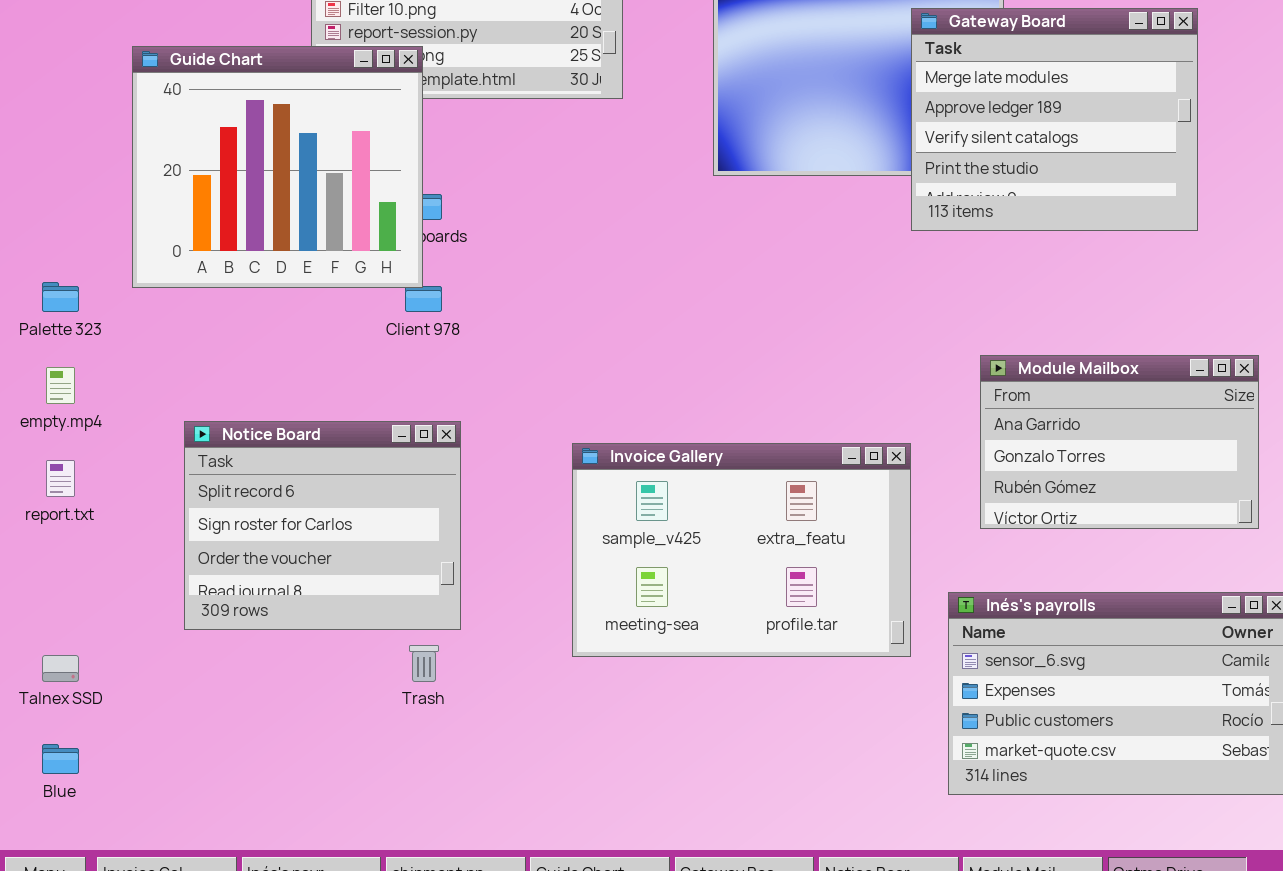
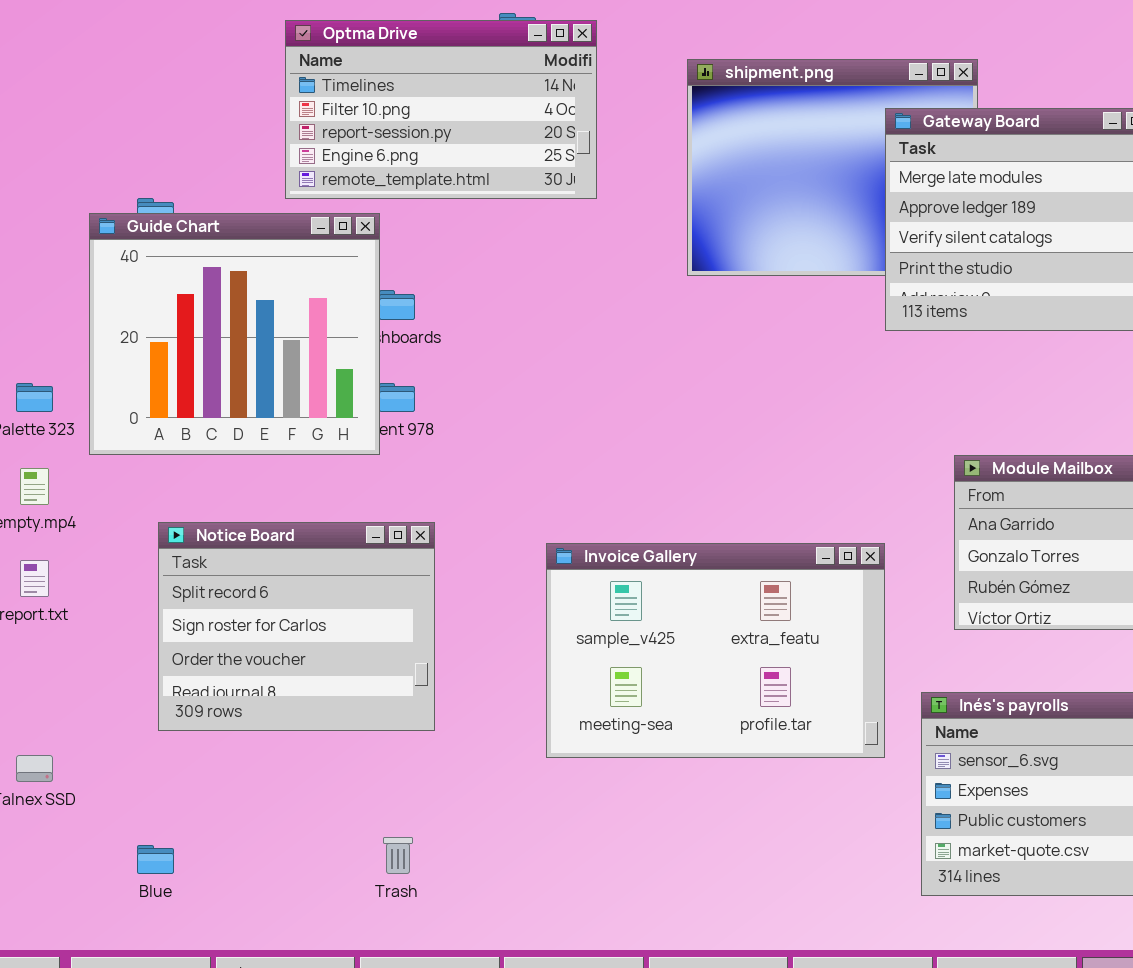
Guide Chart: [132,46,423,288] -> [89,213,380,455], moved
Trash: [409,645,439,682] -> [383,837,413,874], moved
Blue: [42,744,79,774] -> [137,845,174,874], moved

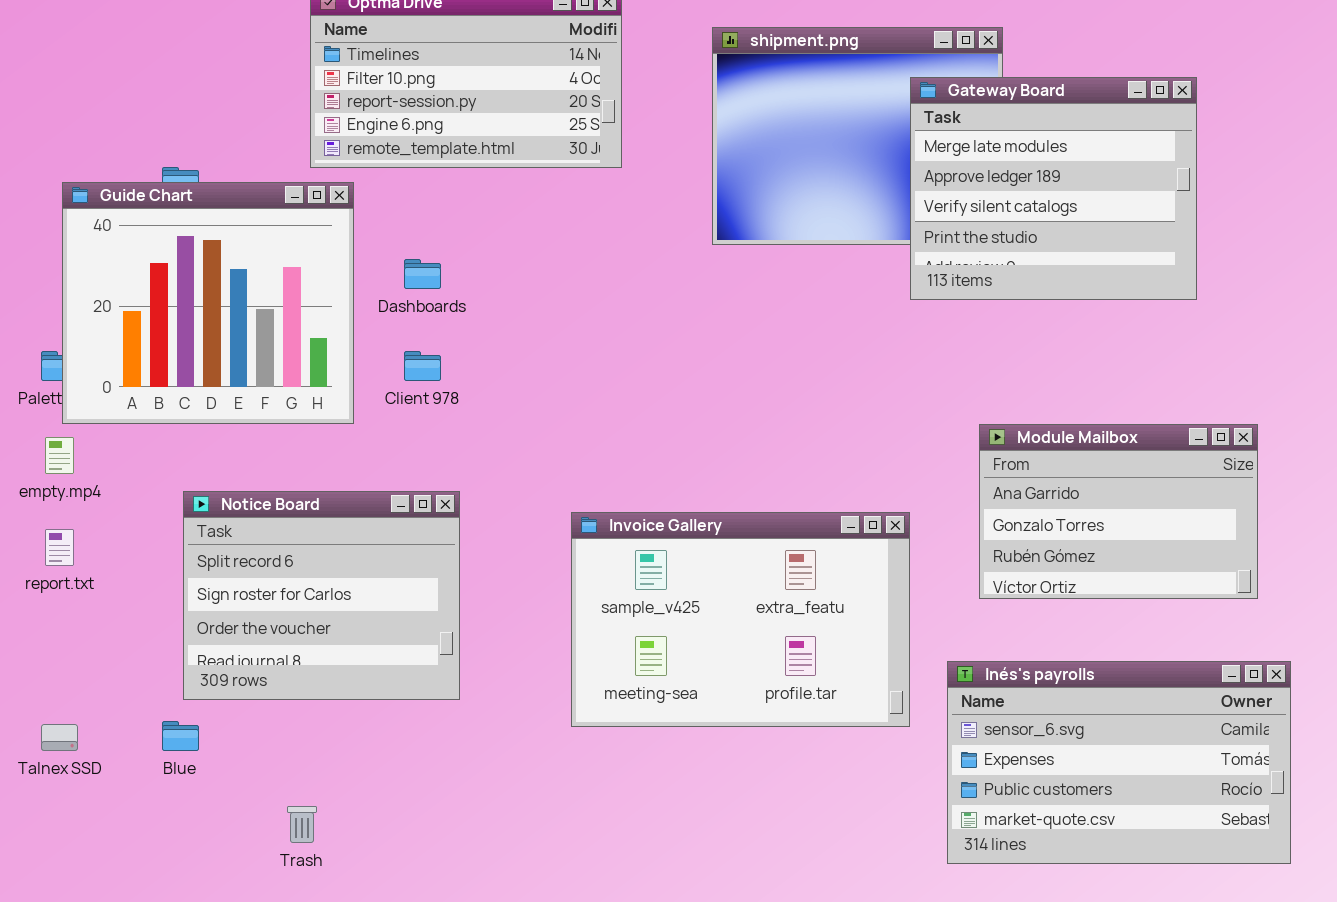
Guide Chart: [89,213,380,455] -> [62,182,354,424], moved
Trash: [383,837,413,874] -> [287,806,317,843], moved
Blue: [137,845,174,874] -> [162,721,199,751], moved

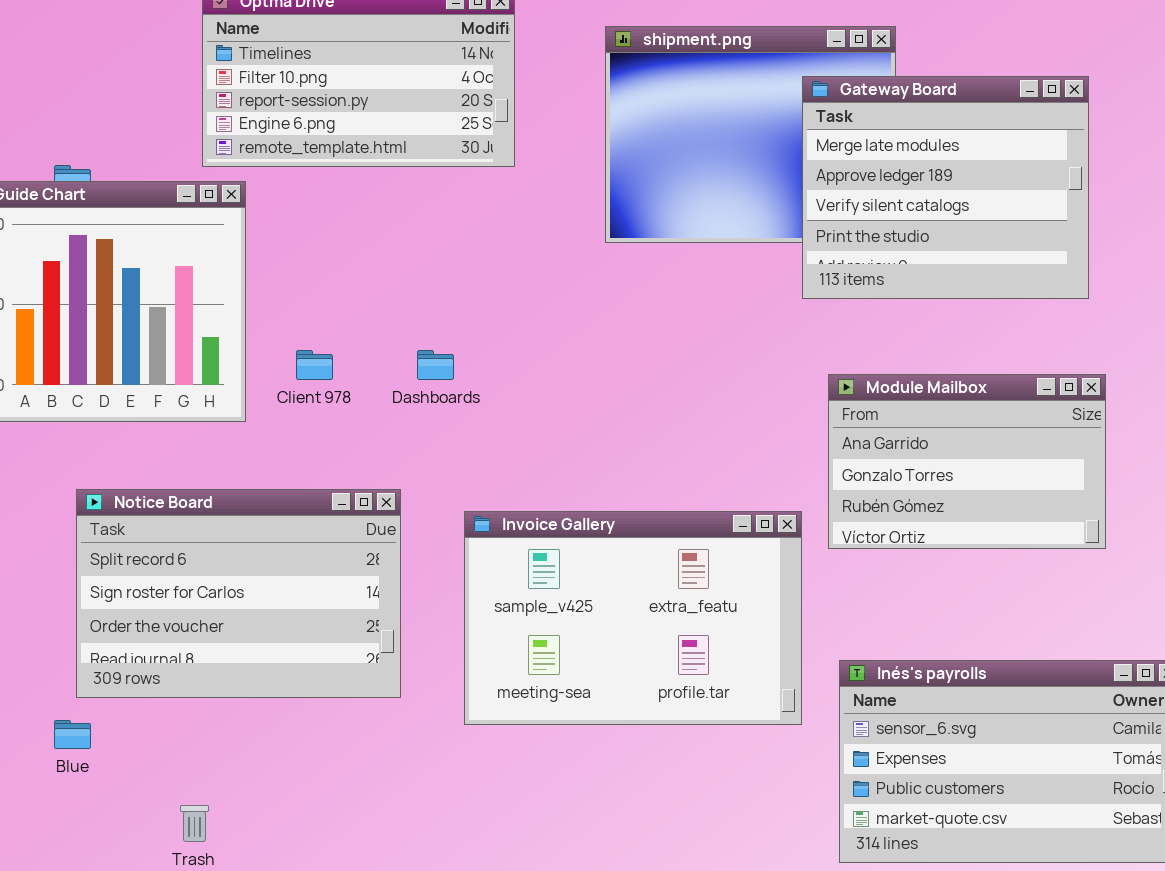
Dashboards: [404,259,441,289] -> [417,350,454,380], moved
Module Mailbox: [979,424,1258,599] -> [828,374,1106,549], moved
Notice Board: [183,491,460,700] -> [76,489,401,698], resized

